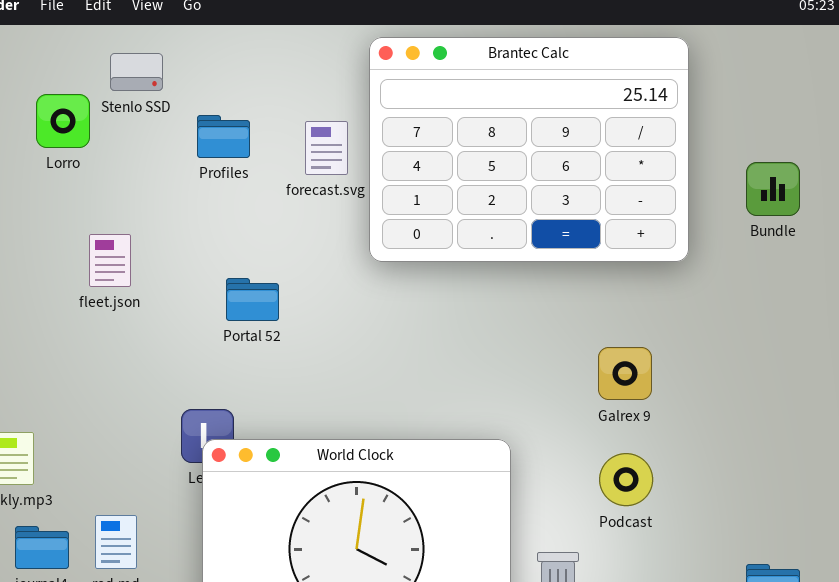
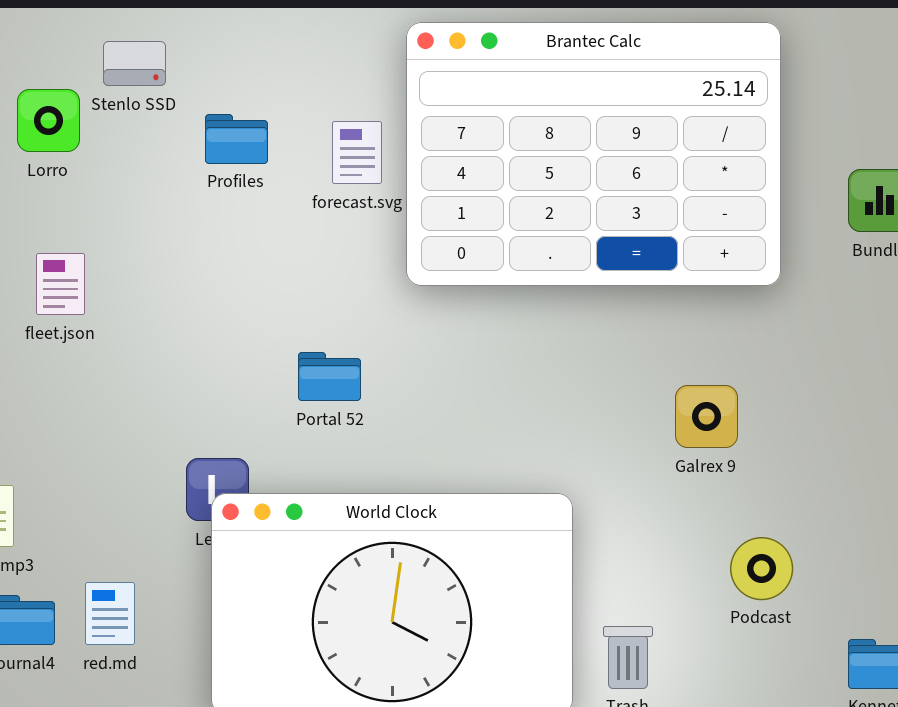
fleet.json: [89,234,131,287] -> [36,253,85,315], moved
Portal 52: [226,278,279,321] -> [298,352,361,401], moved
Podcast: [599,453,653,506] -> [730,537,793,600], moved

